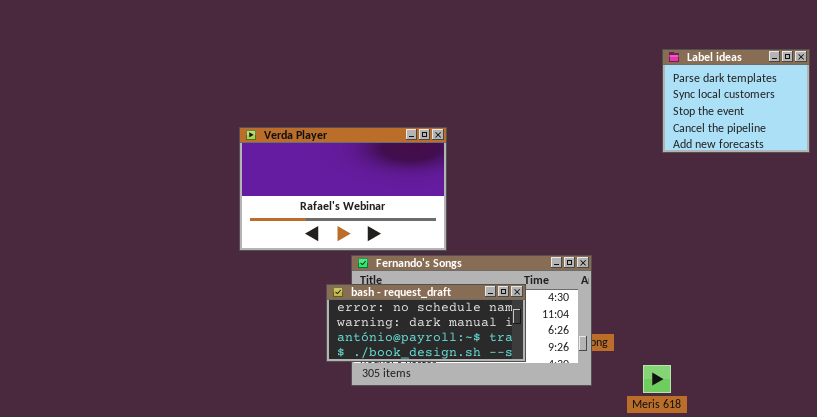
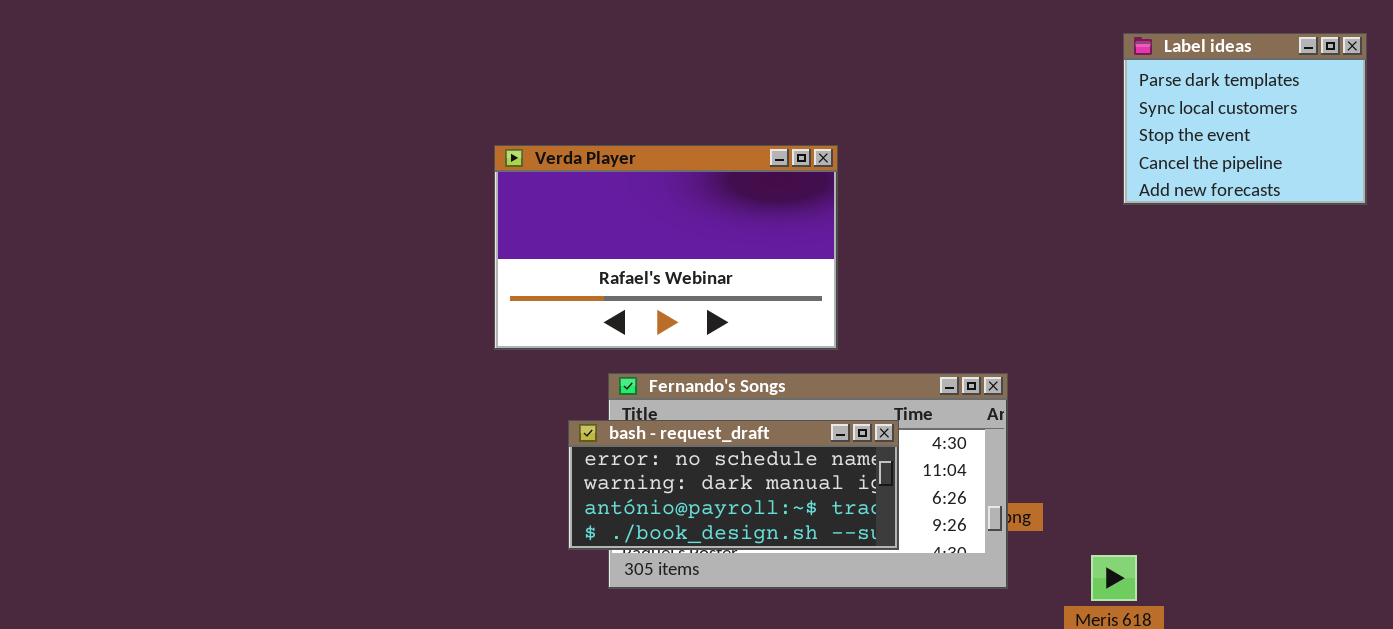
Verda Player: [239,127,447,251] -> [494,145,838,350], moved

